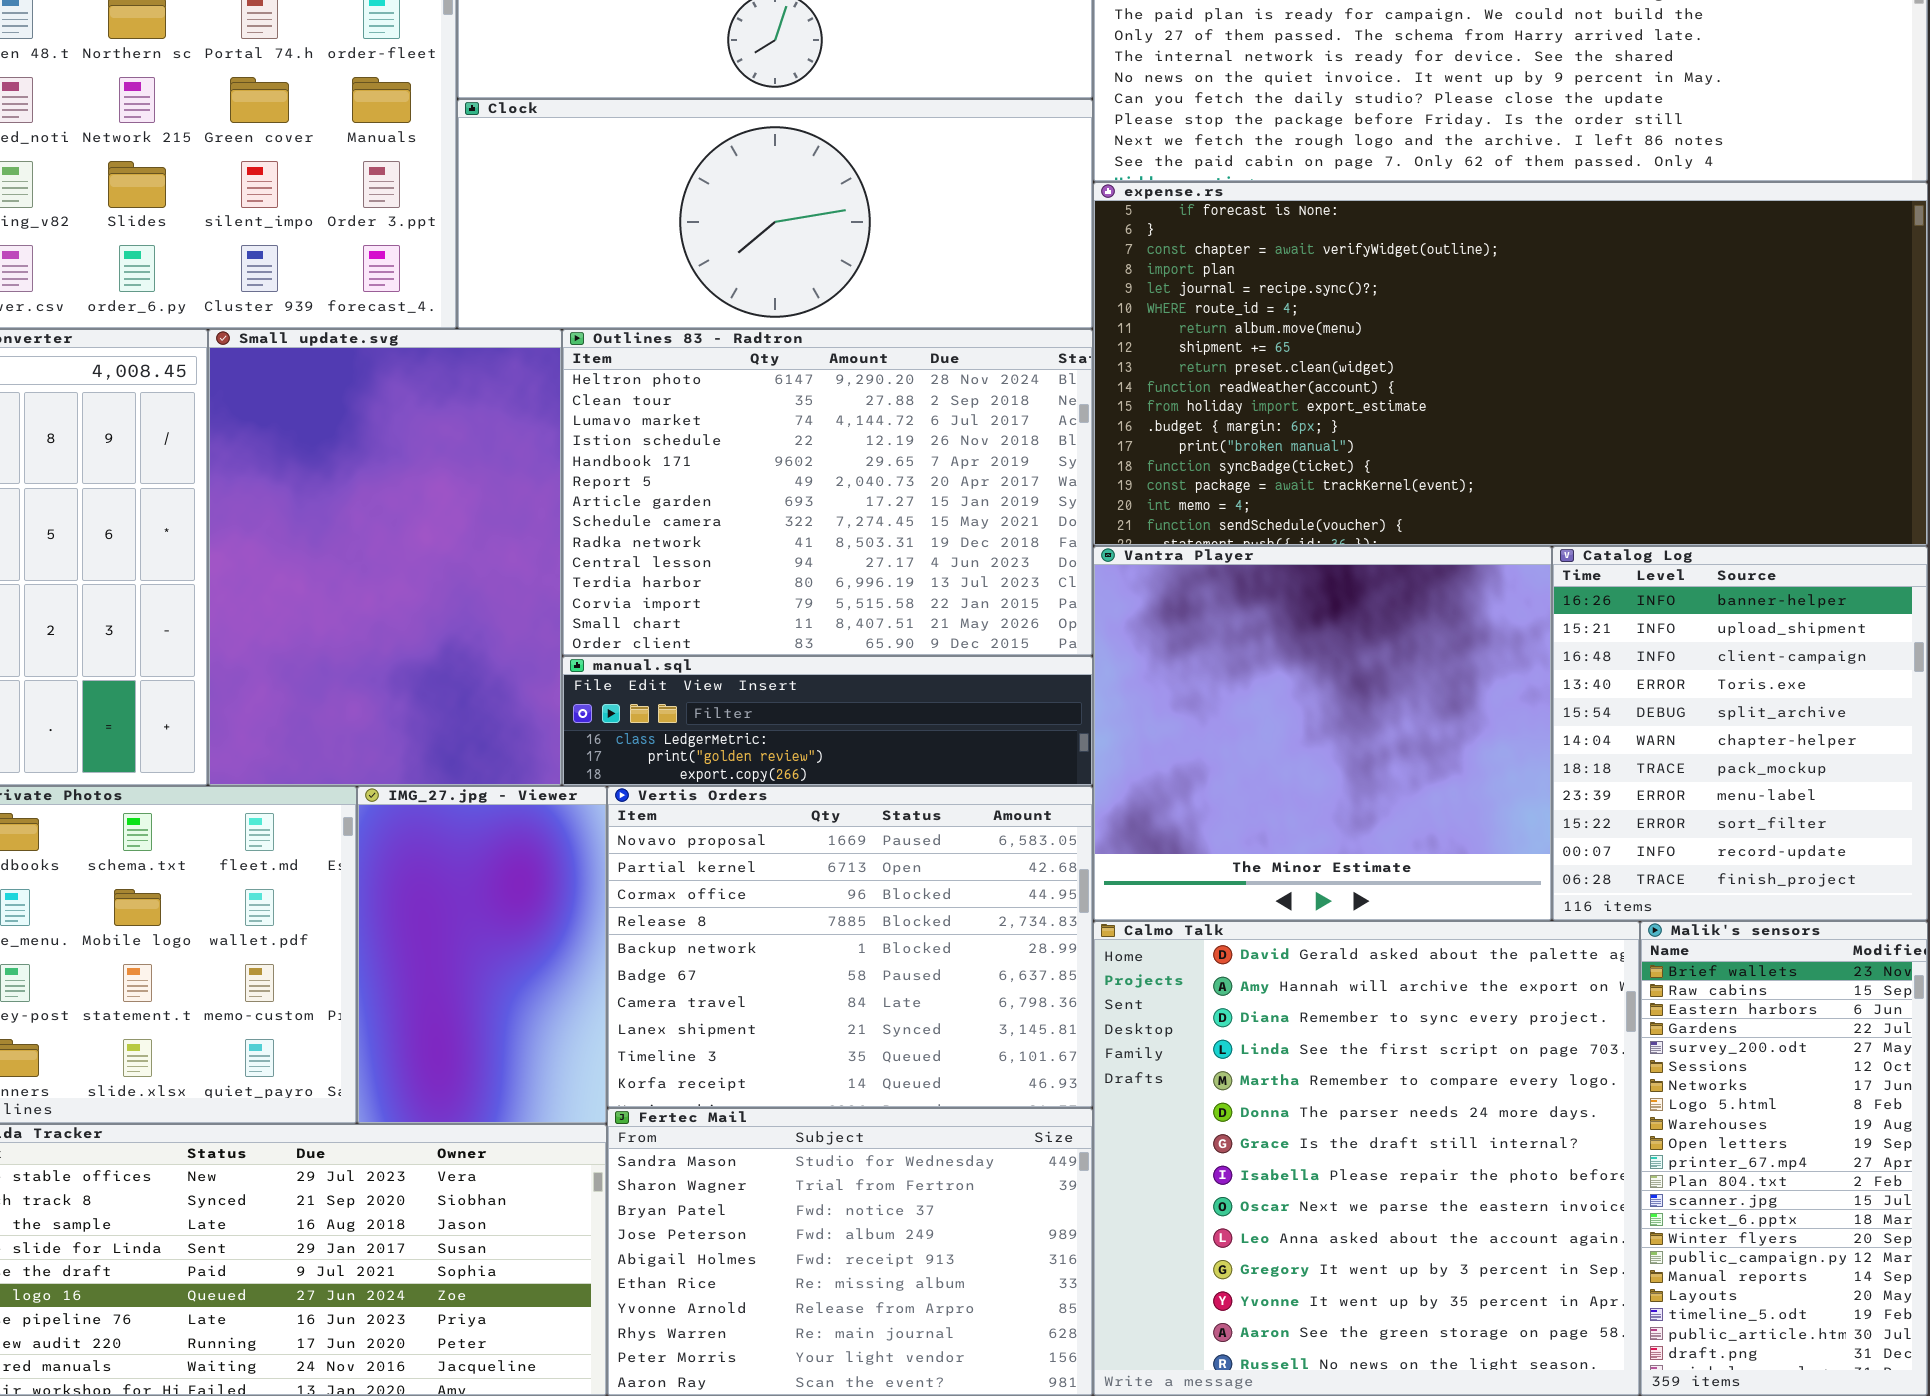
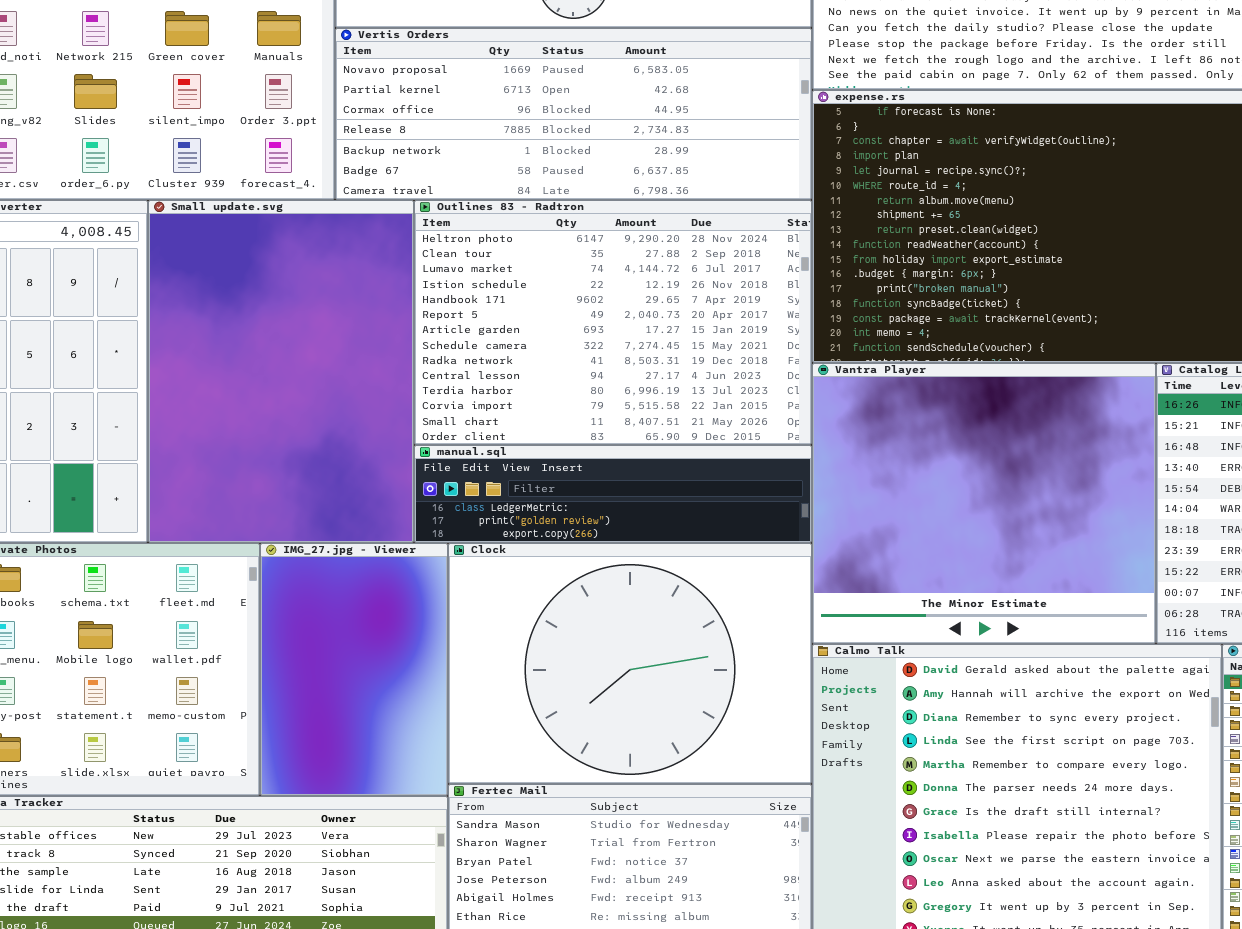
Clock: [457,99,1093,329] -> [448,543,812,784], moved, resized
Vertis Orders: [607,786,1093,1108] -> [335,28,812,200], moved, resized

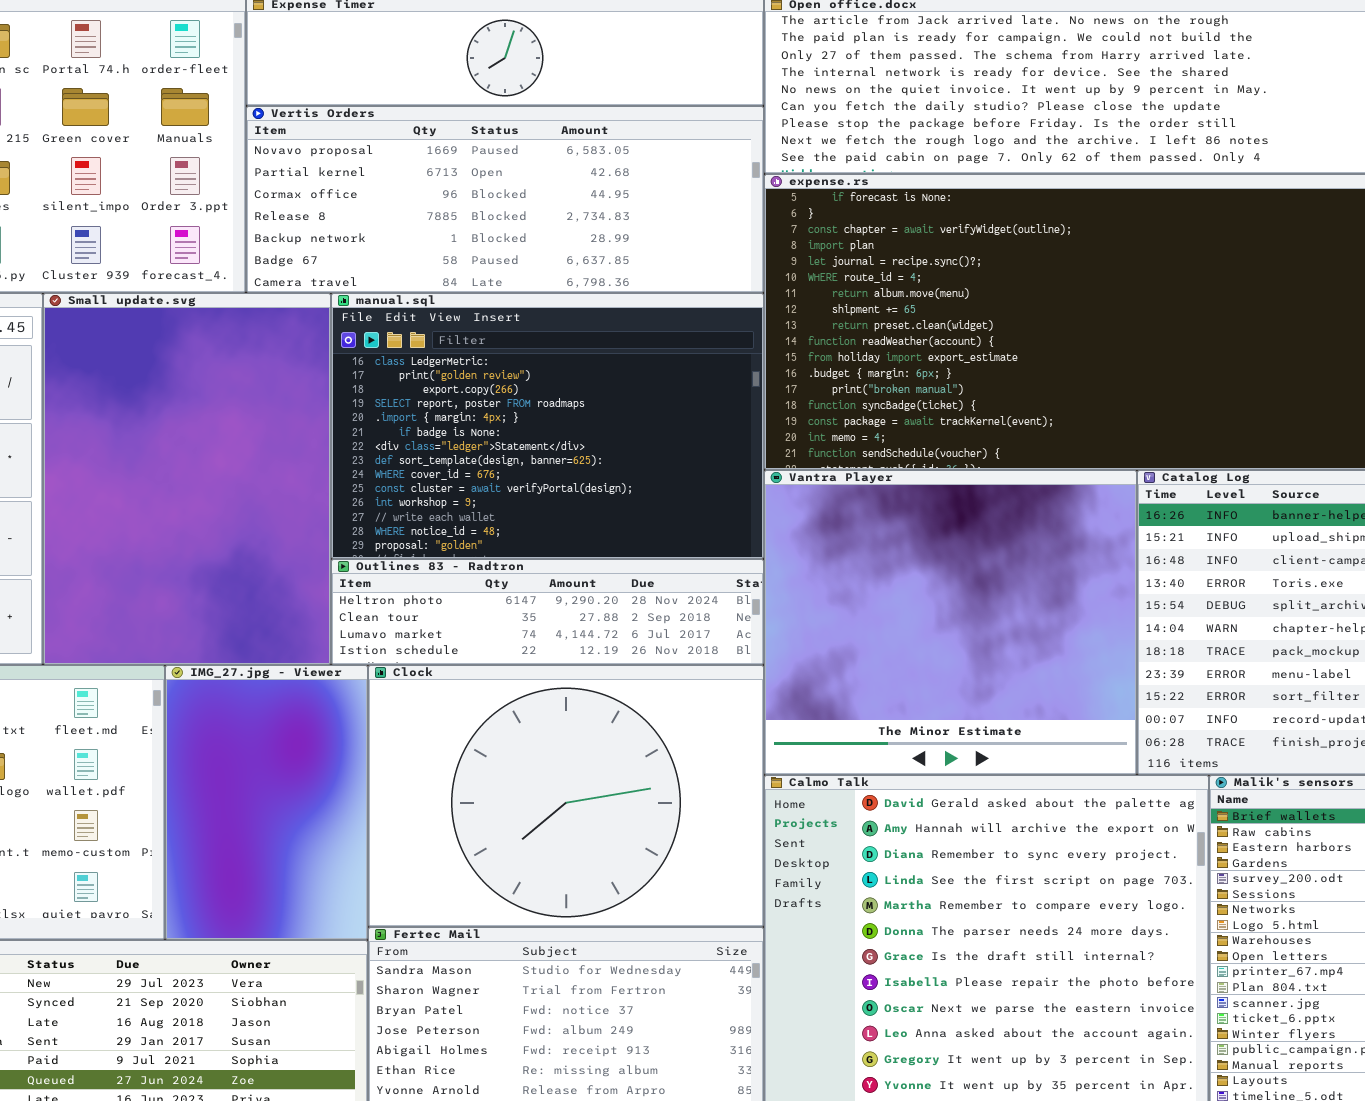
Outlines 83 - Radtron: [414,200,812,445] -> [331,559,764,665], moved, resized
manual.sql: [414,445,812,543] -> [331,293,764,559], moved, resized

